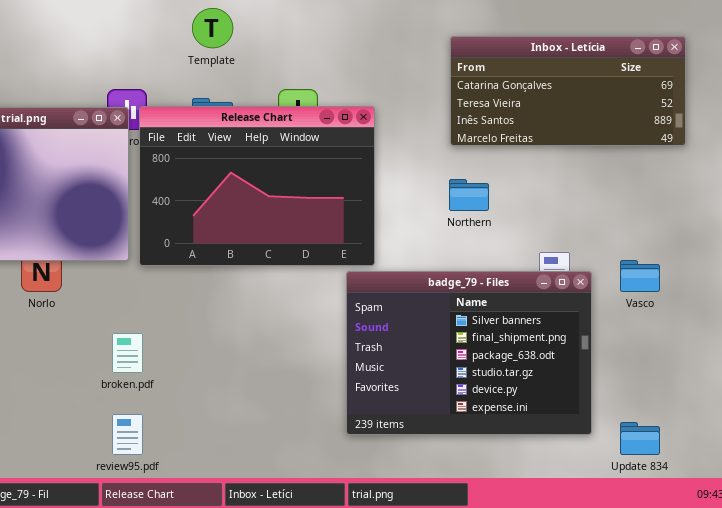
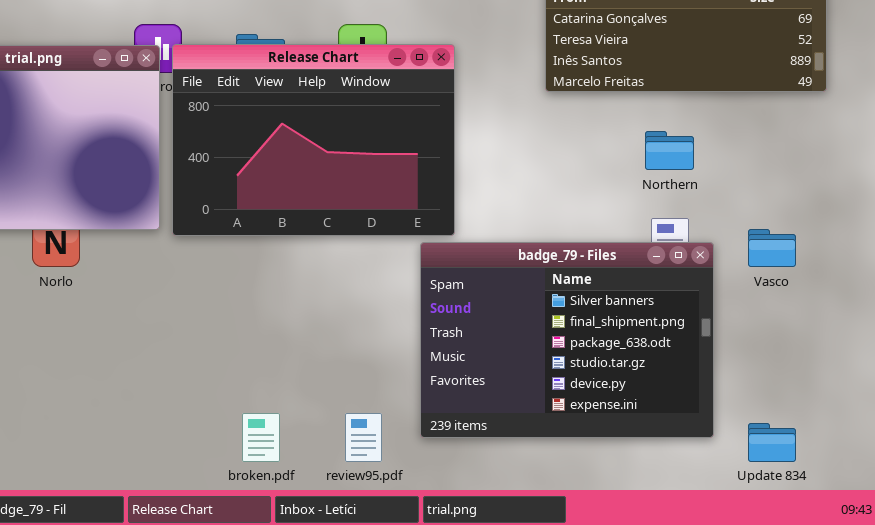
Northern: [449,179,489,211] -> [645,131,694,170], moved
broken.pdf: [112,333,143,373] -> [242,413,280,462], moved
review95.pdf: [112,414,143,455] -> [345,413,382,462], moved

